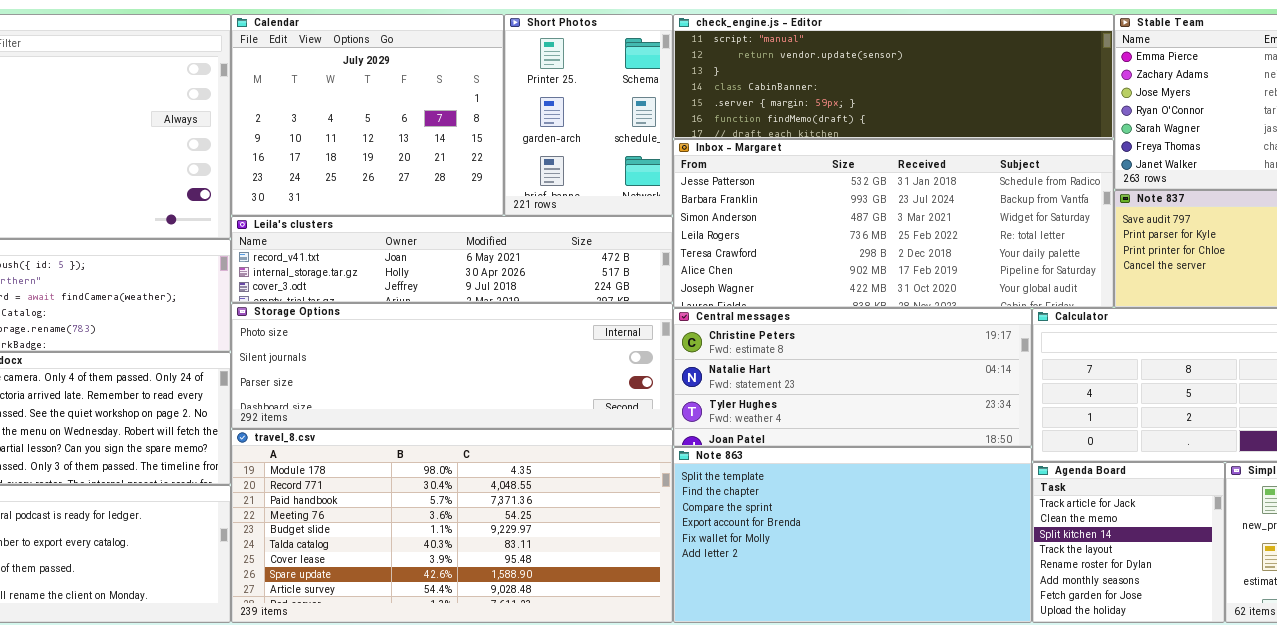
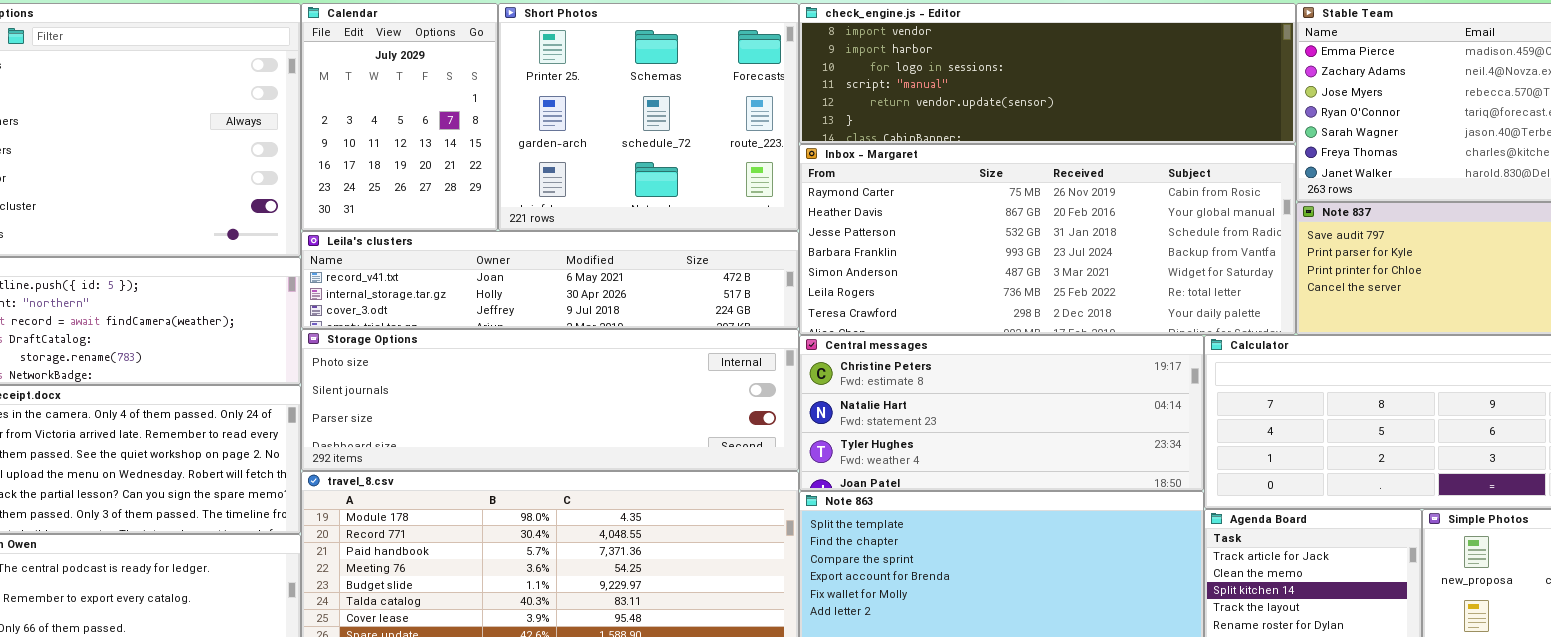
Calendar: [231,14,504,216] -> [301,3,498,231], resized
Short Photos: [504,14,673,216] -> [498,3,799,231], resized
check_engine.js - Editor: [673,14,1114,139] -> [799,3,1296,144], scrolled up 3 rows
Inbox - Margaret: [673,139,1114,308] -> [799,144,1296,335], scrolled up 2 rows

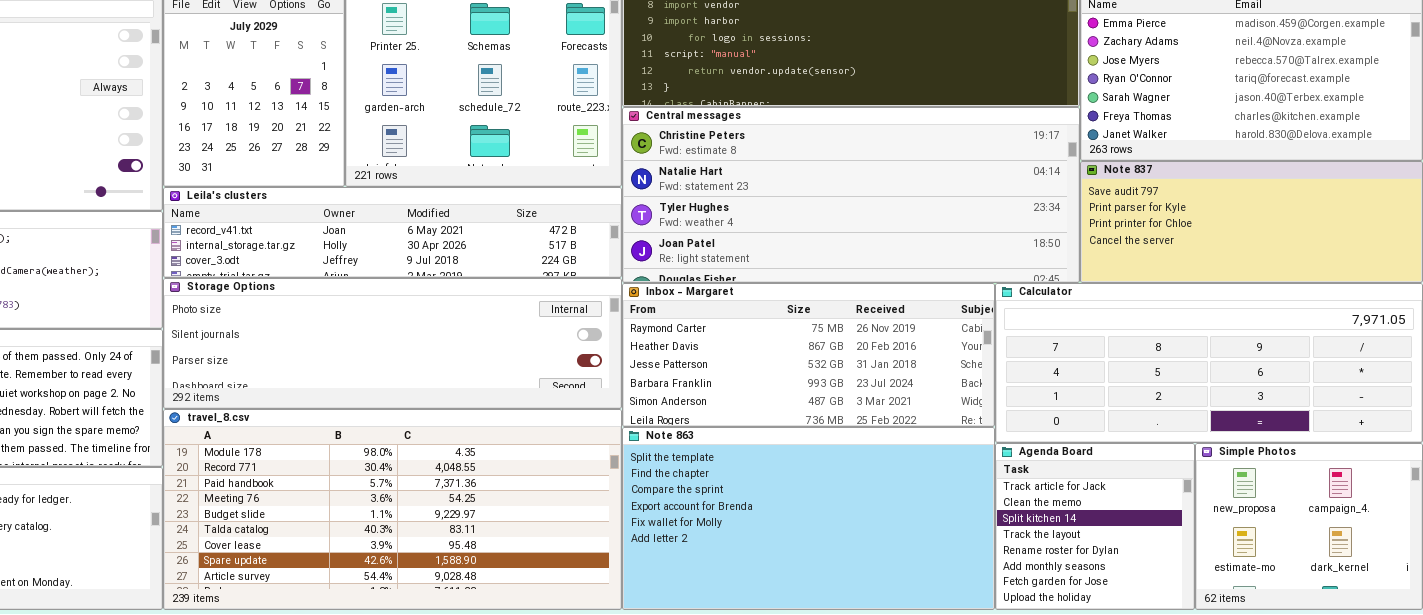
Inbox - Margaret: [799,144,1296,335] -> [622,283,995,427], moved, resized
Central messages: [799,335,1204,491] -> [622,107,1080,283], moved, resized

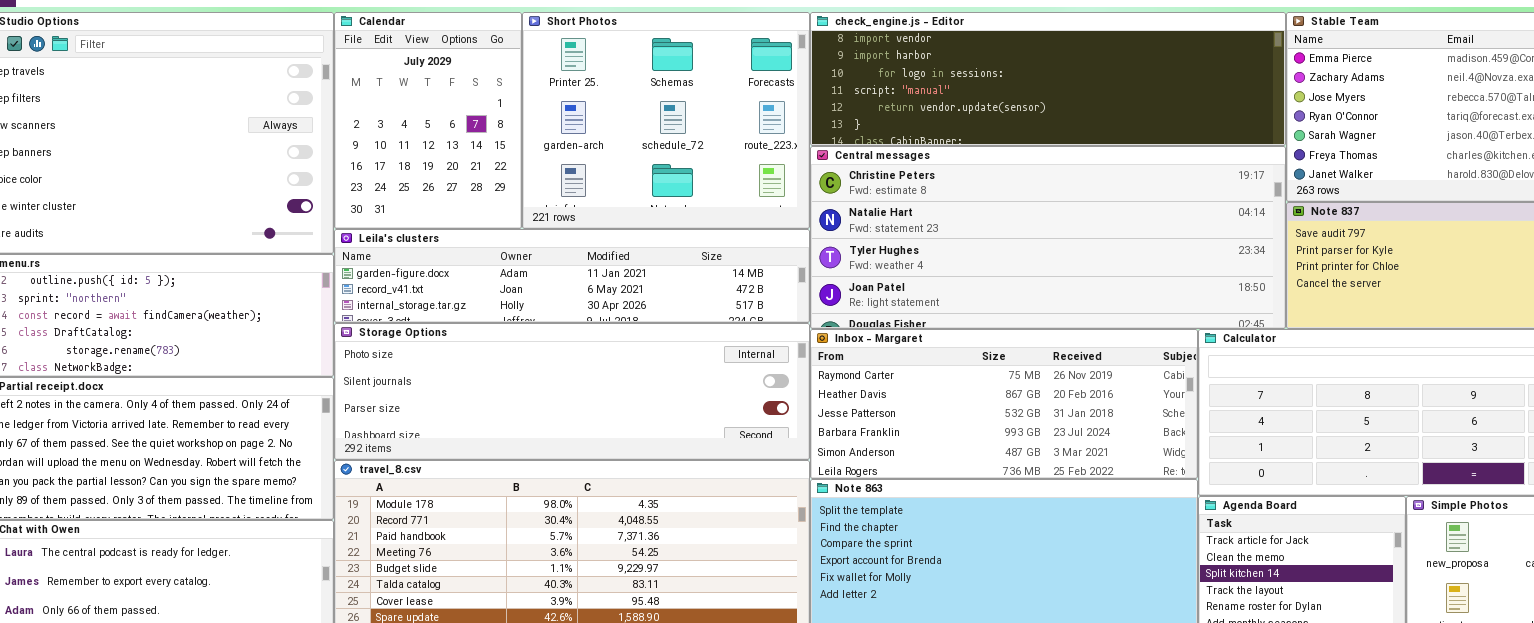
Leila's clusters: [163,187,622,278] -> [334,229,810,323], scrolled up 1 row

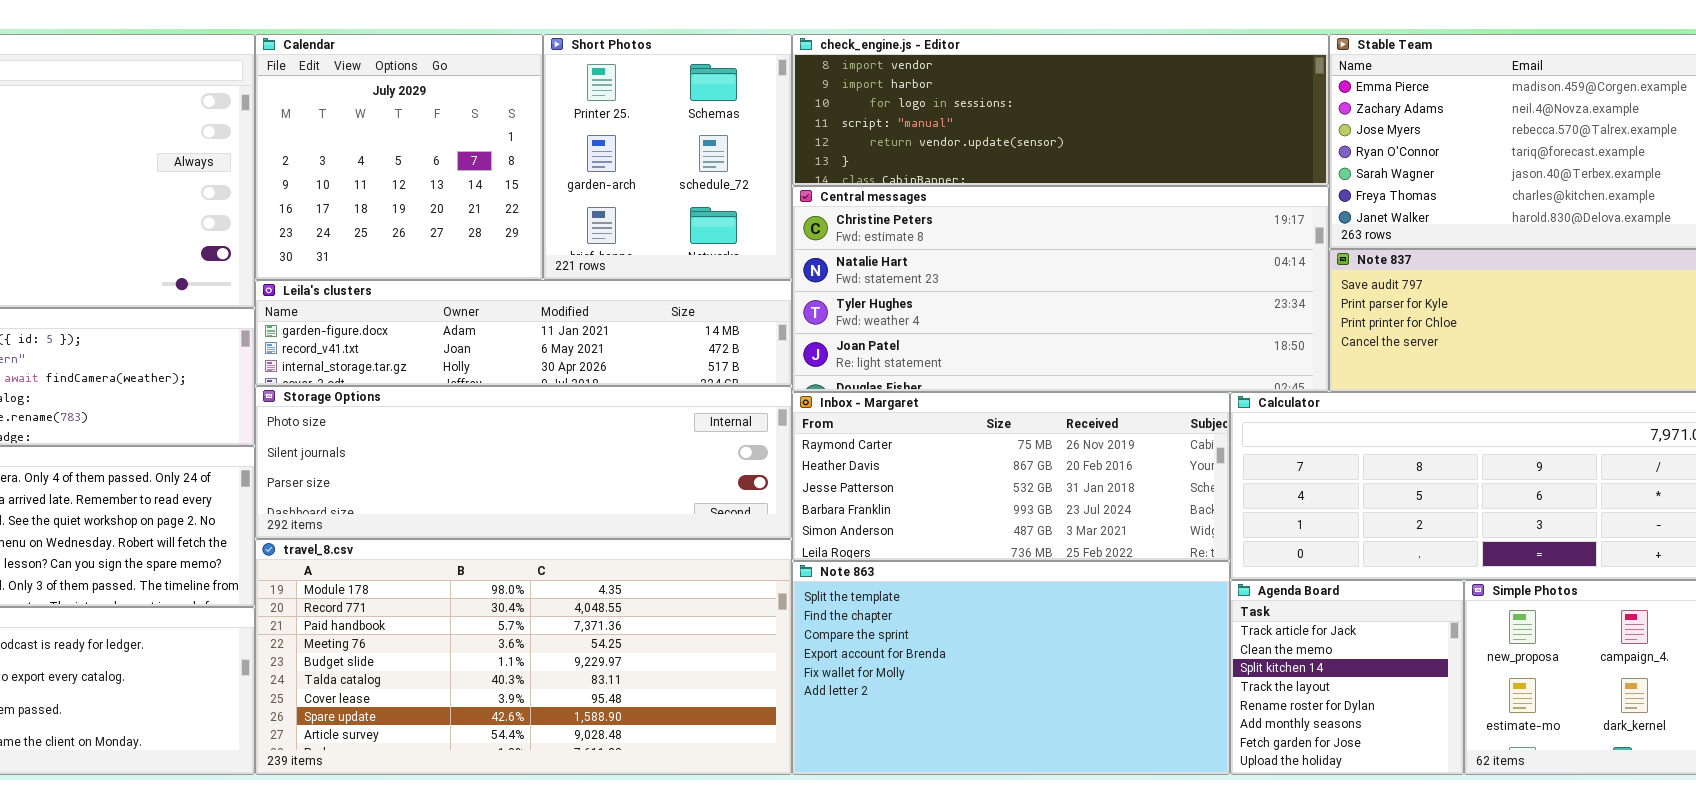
Calendar: [334,12,522,229] -> [255,34,543,280], resized
Short Photos: [522,12,810,229] -> [543,34,792,280], resized

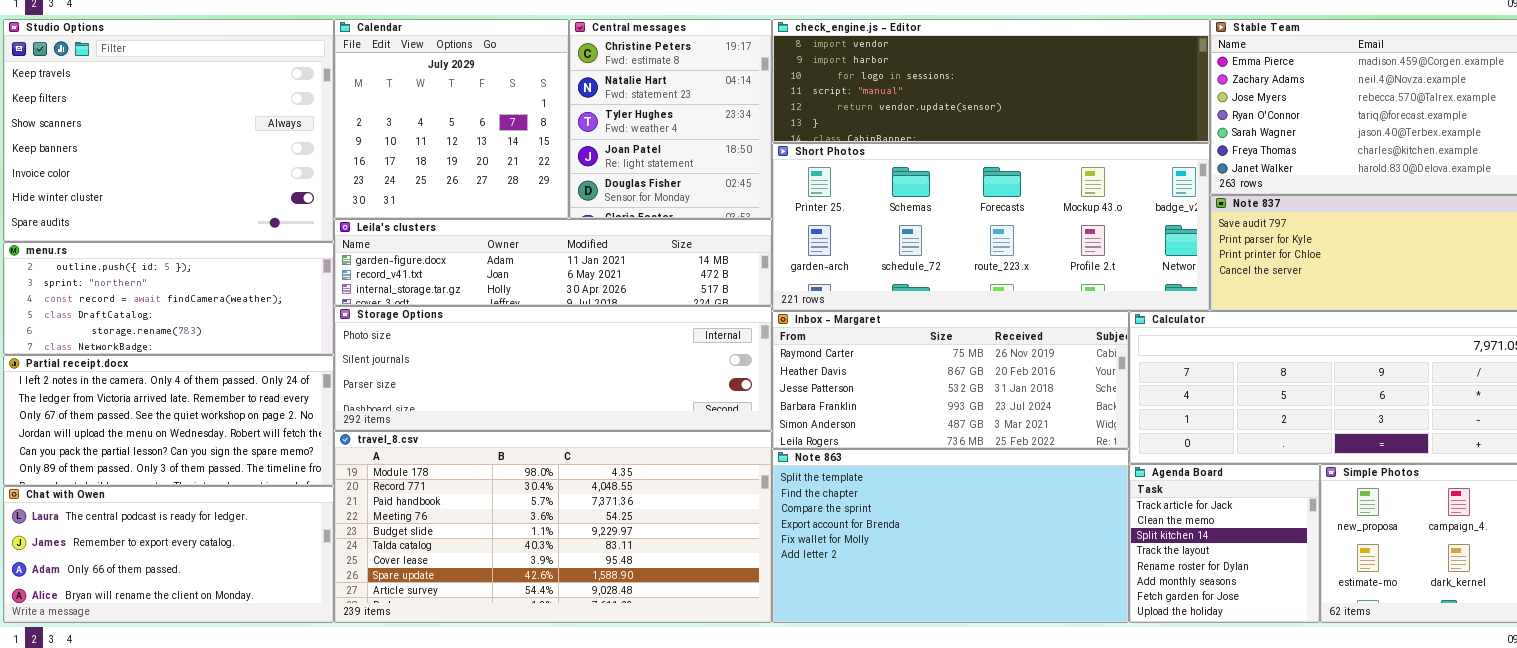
Short Photos: [543,34,792,280] -> [772,143,1210,311], moved, resized
Central messages: [792,186,1329,392] -> [569,19,772,219], moved, resized

